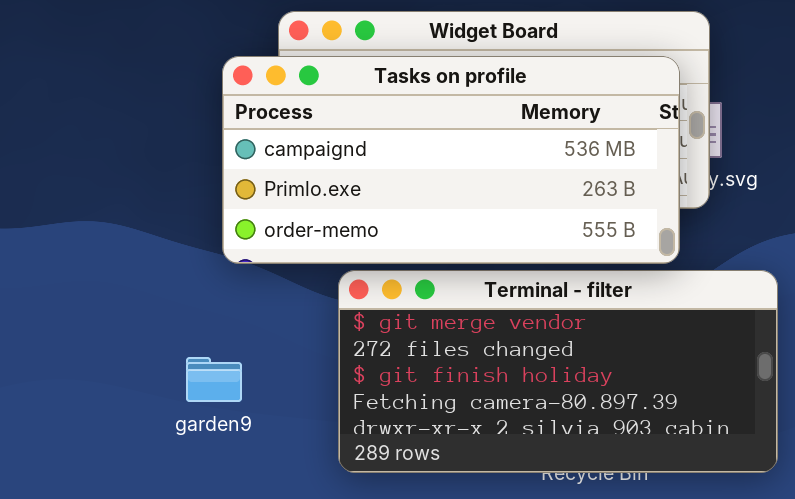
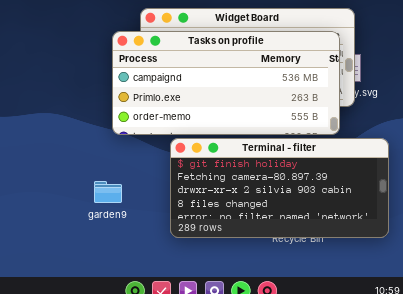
Terminal - filter: [338,270,778,473] -> [170,138,389,238], scrolled down 2 rows

